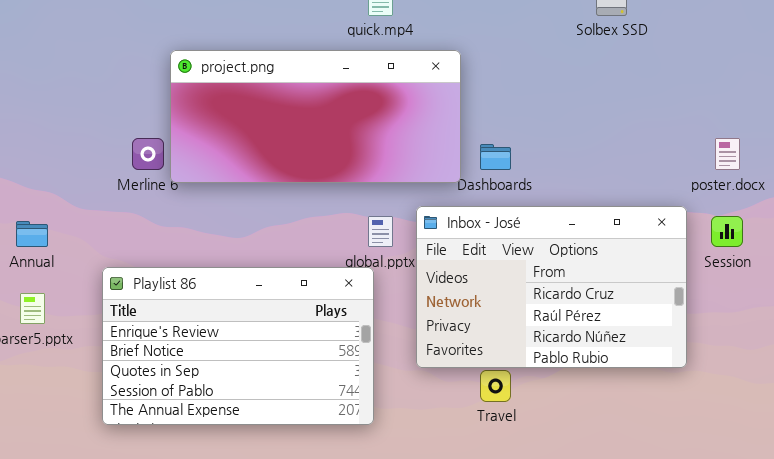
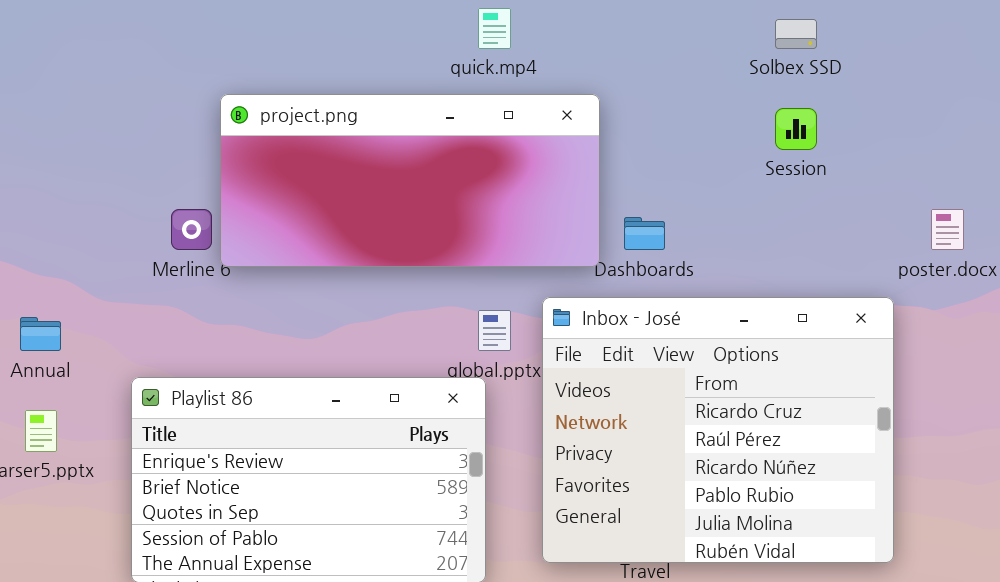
Inbox - José: [416,206,687,368] -> [542,297,894,563], resized
Session: [711,216,743,247] -> [775,108,817,150], moved

